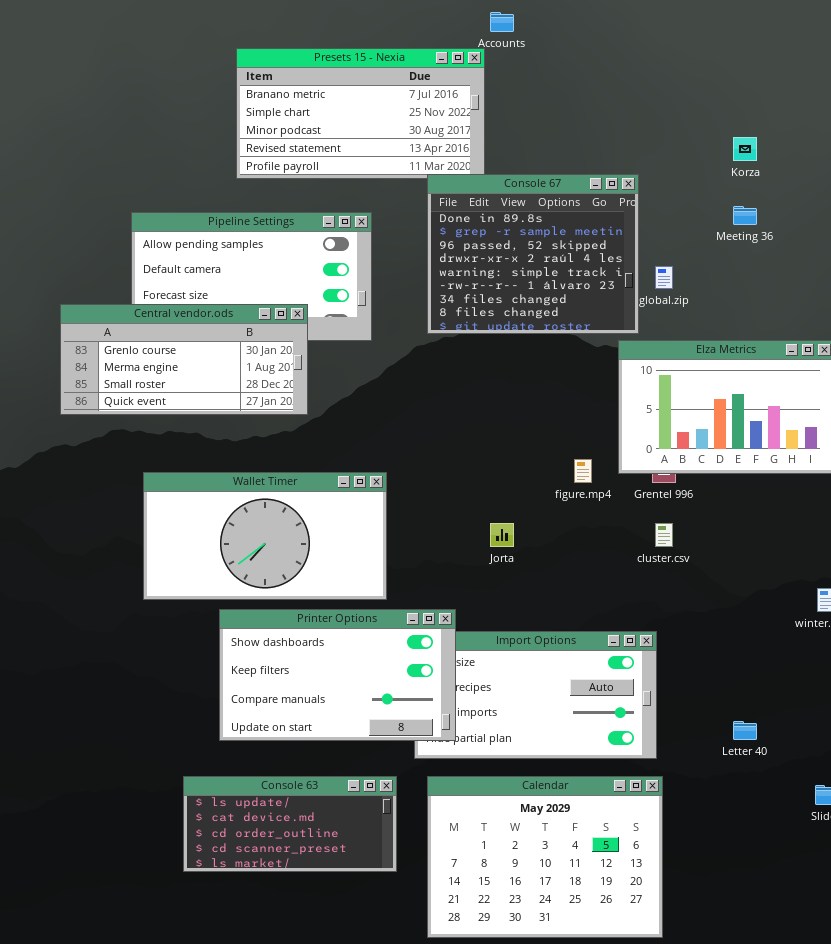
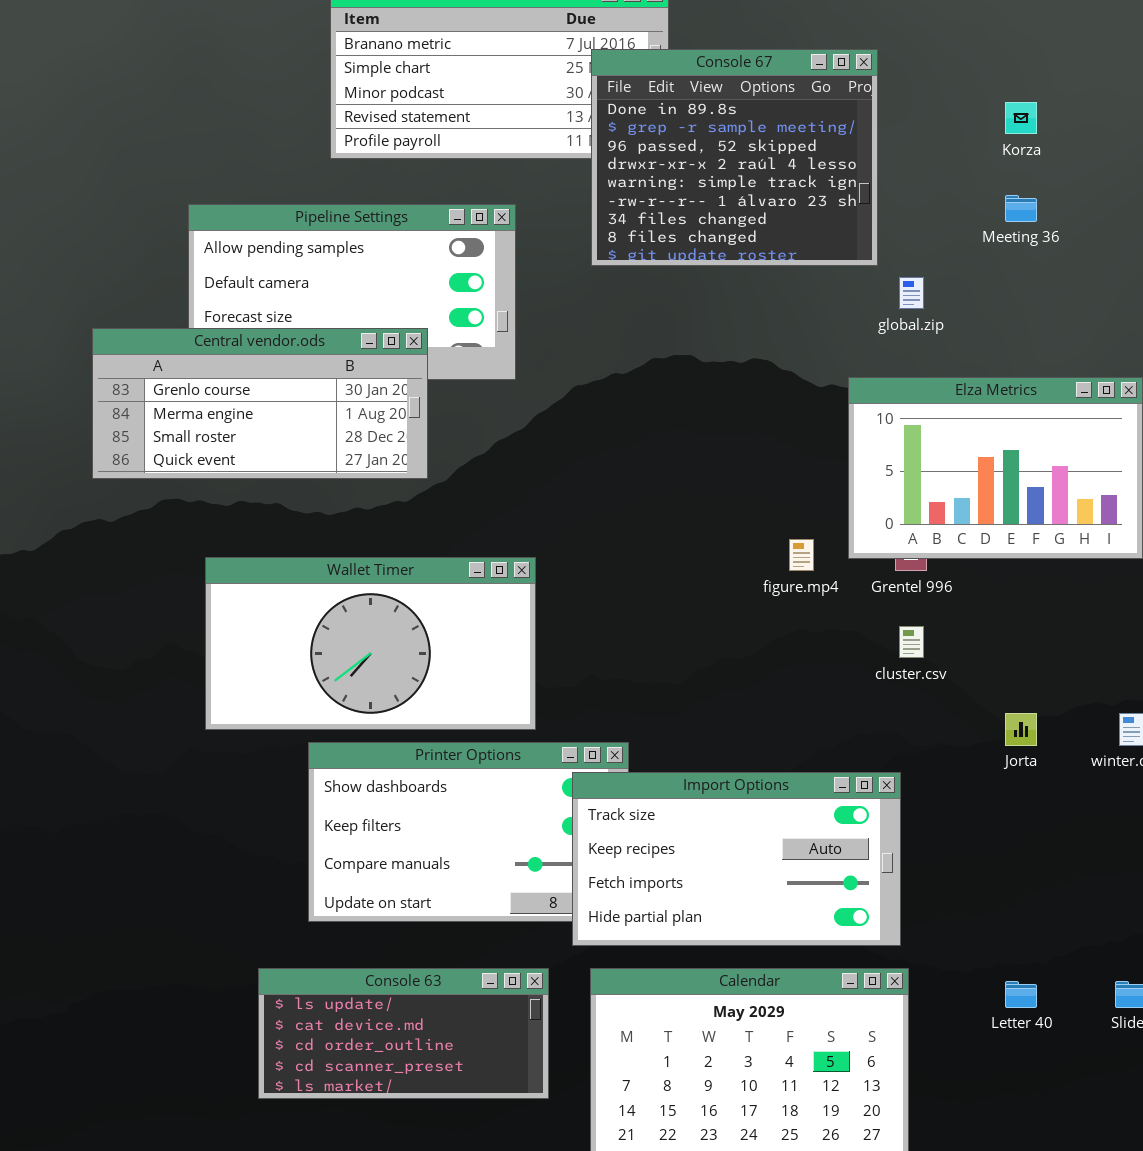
Console 67: [427,174,639,334] -> [591,49,878,266], moved
Jorta: [490,523,514,547] -> [1005,713,1037,746], moved
Import Options: [414,631,657,759] -> [572,772,901,946], raised
Letter 40: [733,721,757,740] -> [1005,981,1037,1008], moved

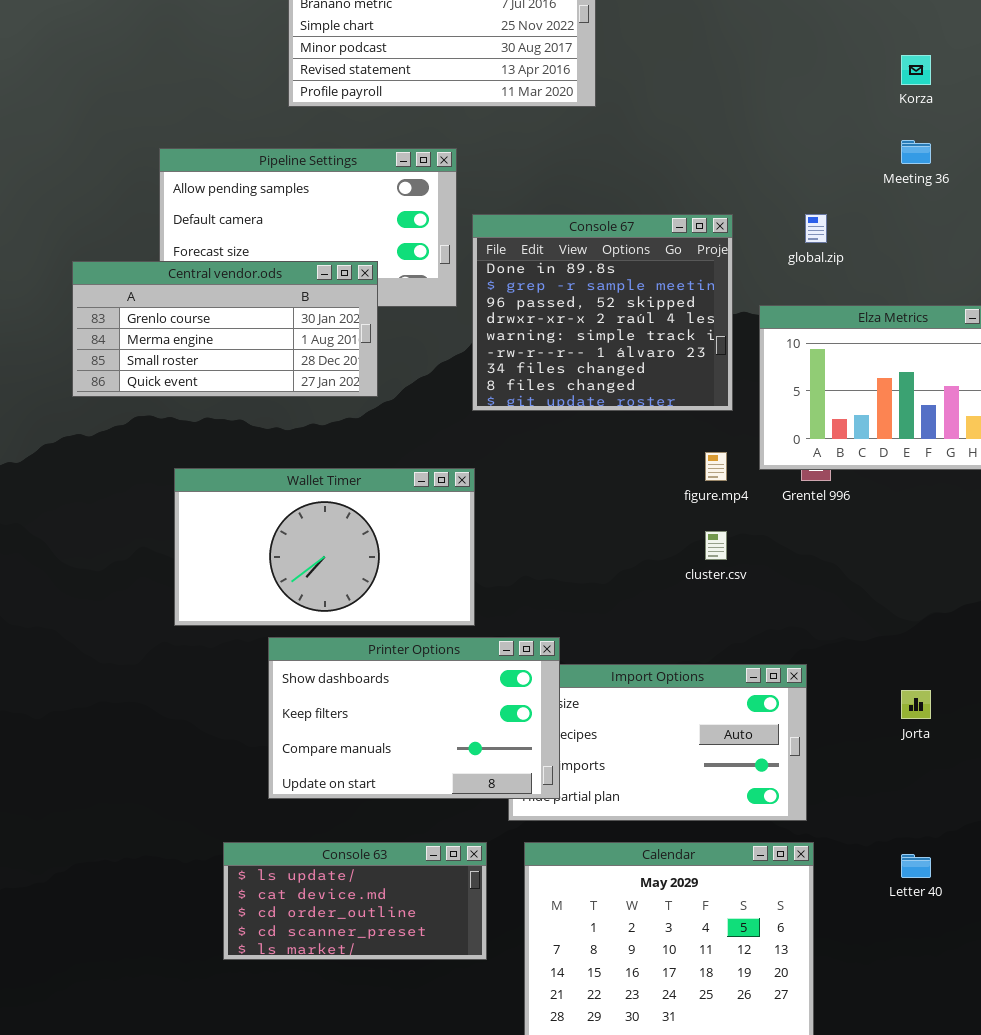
Console 67: [591,49,878,266] -> [472,214,733,411], moved
cluster.csv: [899,626,924,658] -> [705,531,727,560], moved
Jorta: [1005,713,1037,746] -> [901,690,931,719], moved
Printer Options: [308,742,629,922] -> [268,637,560,799], raised

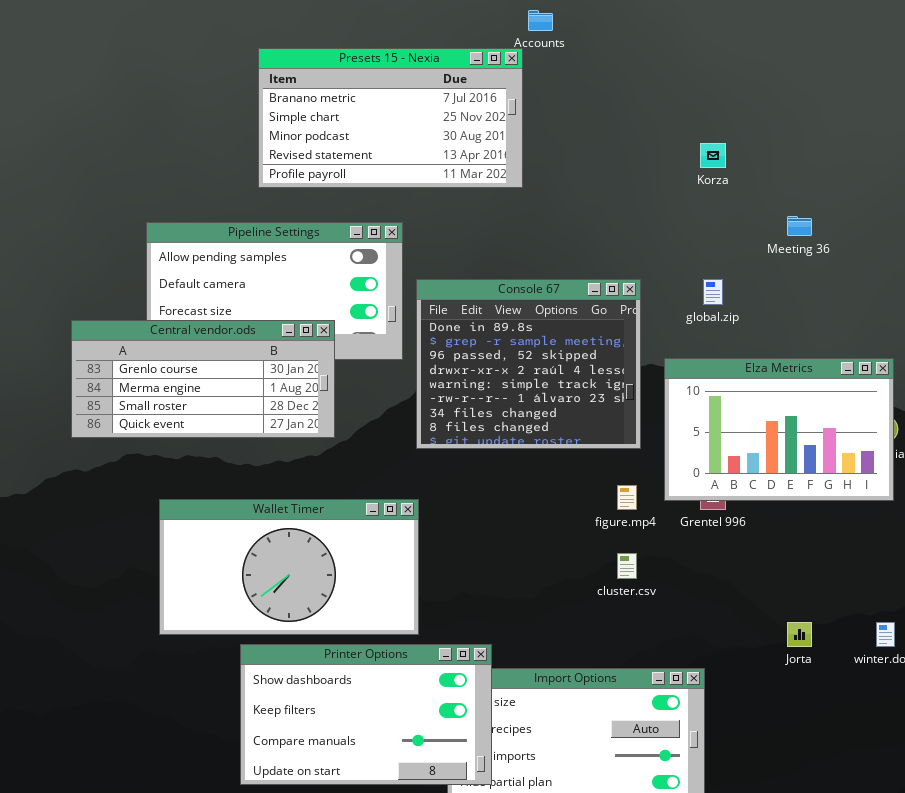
Korza: [901,55,931,85] -> [700,143,726,168], moved
Jorta: [901,690,931,719] -> [787,622,812,647], moved

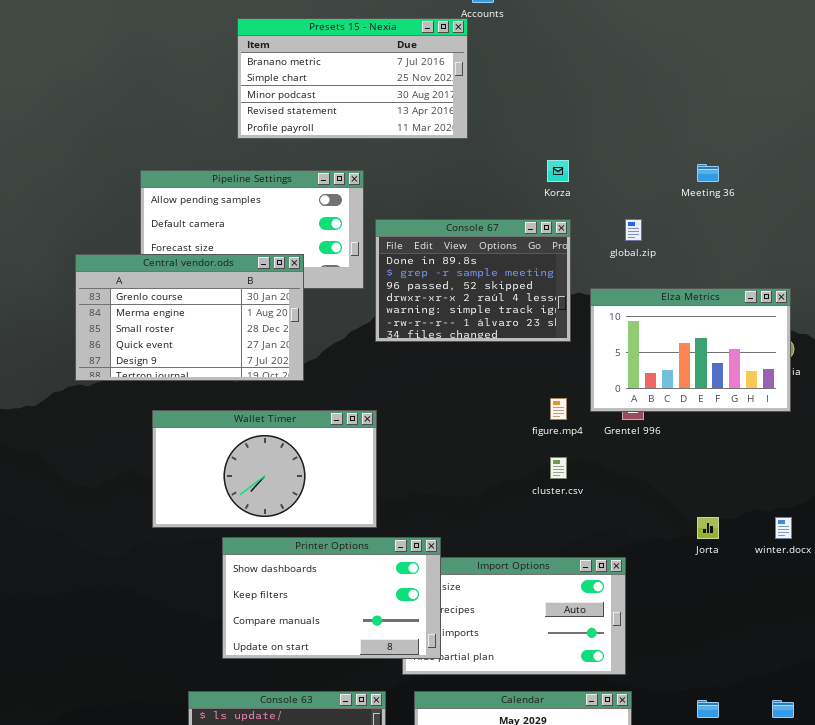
Korza: [700,143,726,168] -> [547,160,569,182], moved
Console 67: [416,279,641,449] -> [375,219,571,342], resized
Central vendor.ods: [71,320,335,438] -> [75,254,304,381], resized

